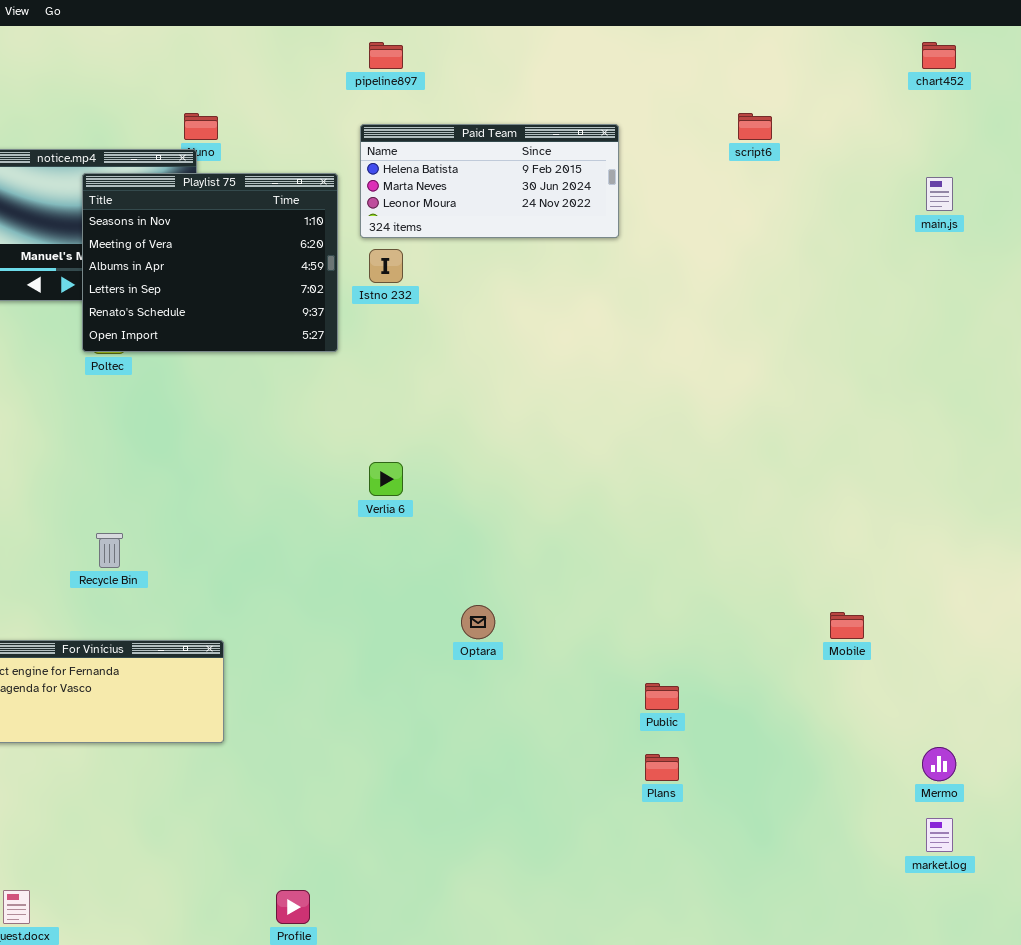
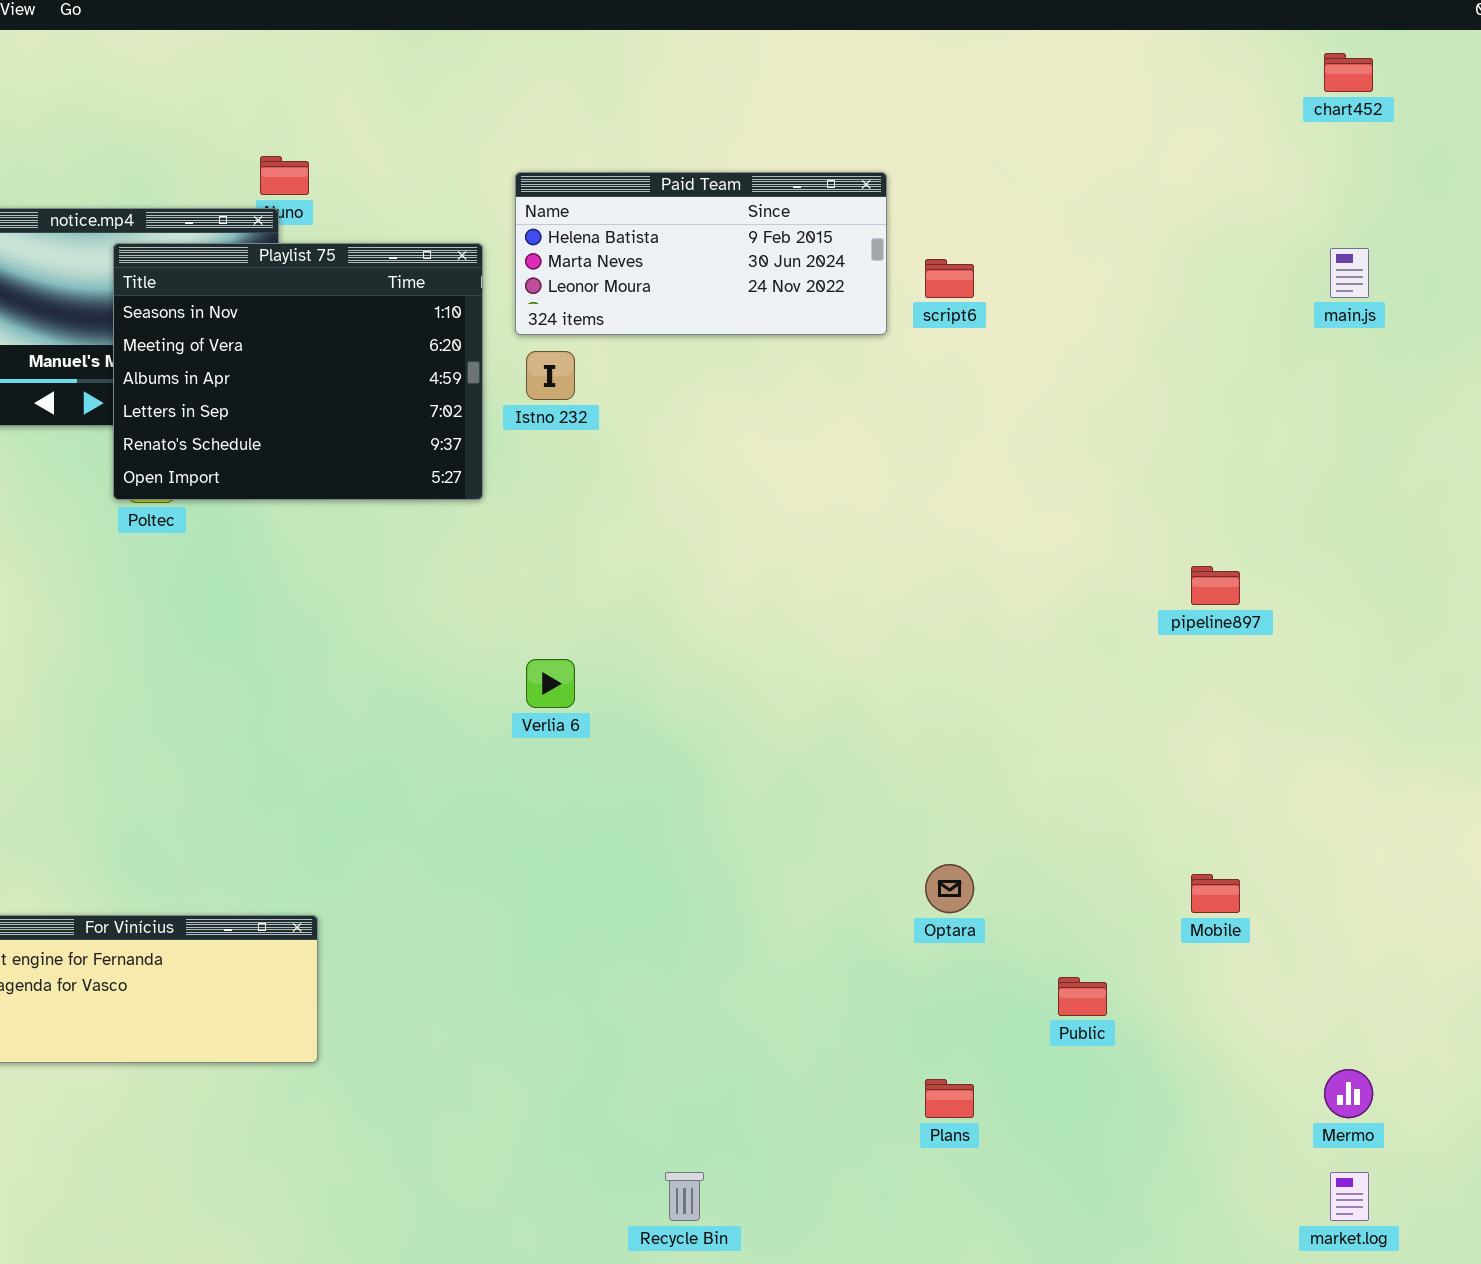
pipeline897: [369,42,403,69] -> [1191,566,1240,605], moved
script6: [738,113,772,140] -> [925,259,974,298], moved
Recycle Bin: [96,533,123,568] -> [665,1172,704,1221], moved
Optara: [461,605,495,639] -> [925,864,974,913], moved
Public: [645,683,679,710] -> [1058,977,1107,1016], moved

